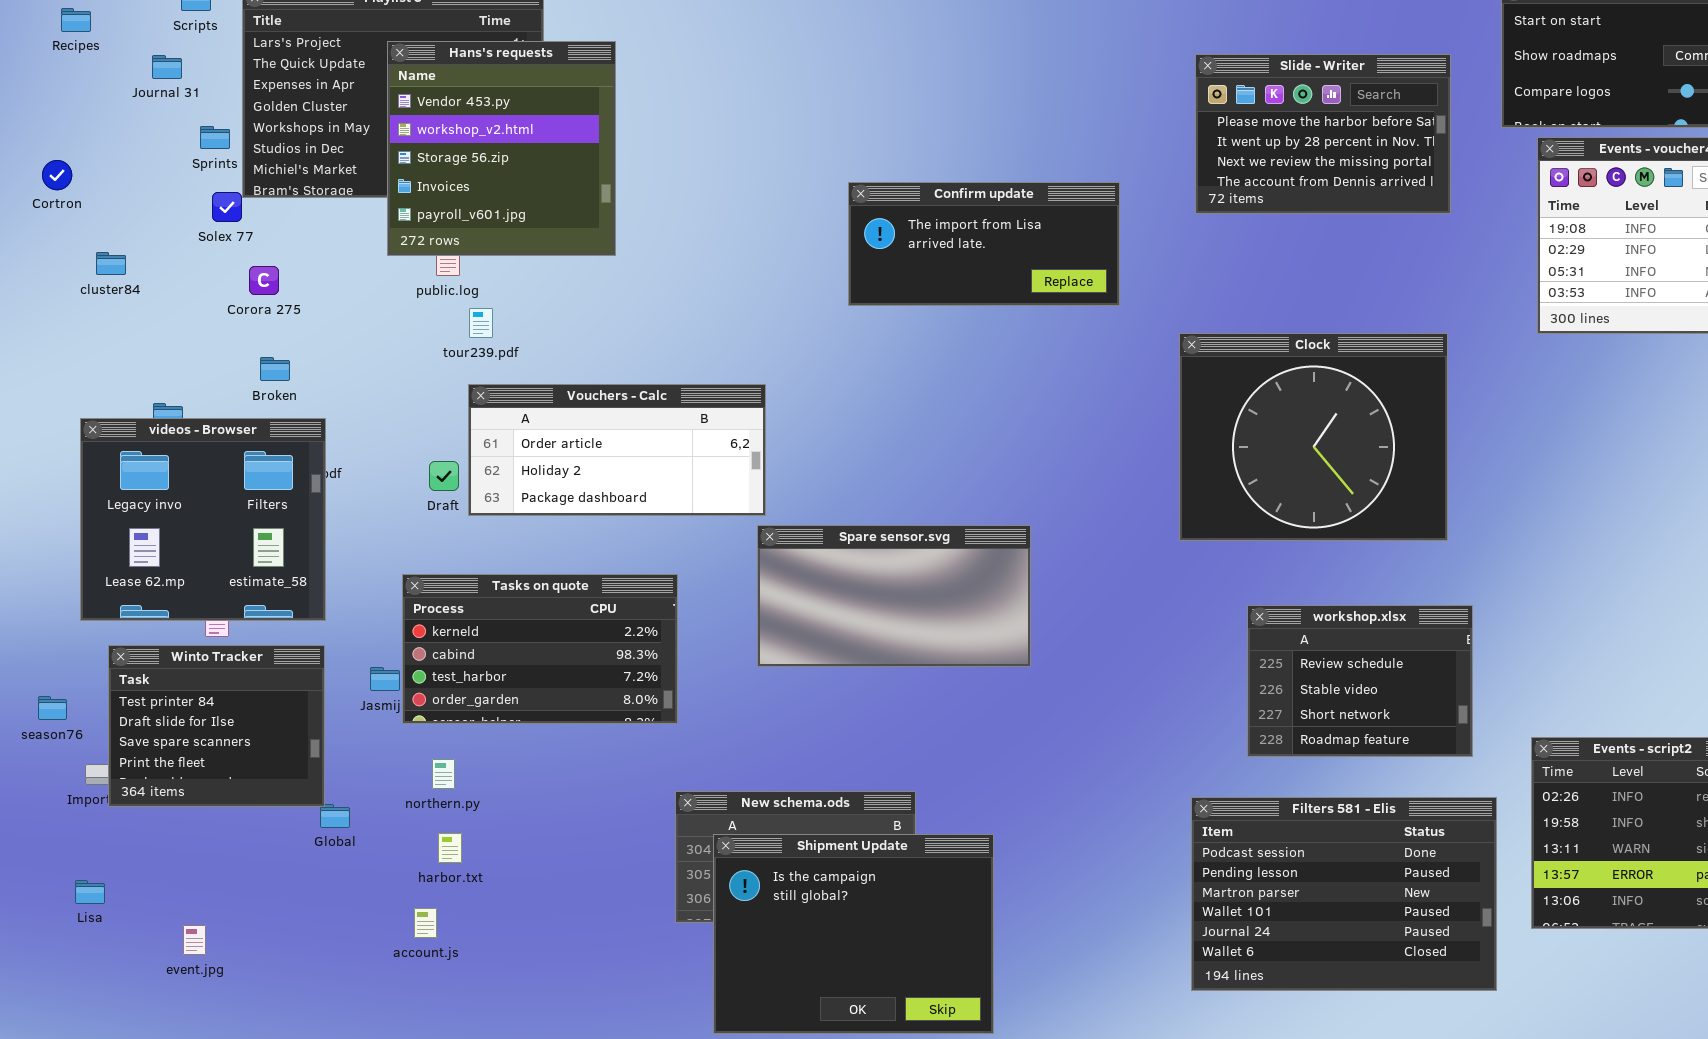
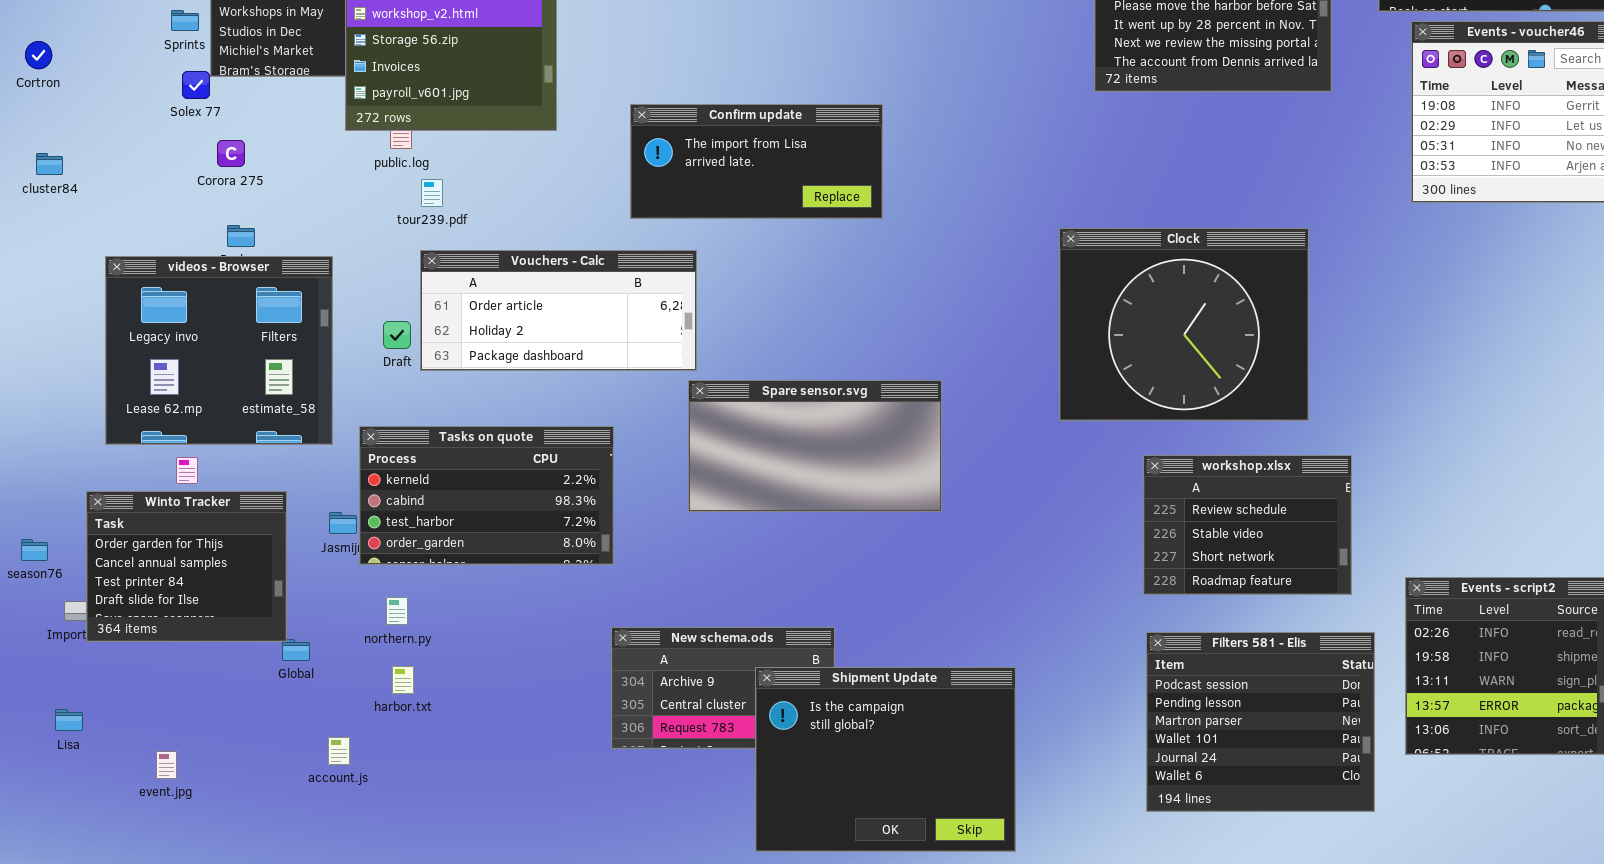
Confirm update: [848,182,1120,306] -> [630,104,883,219], moved
cluster84: [96,252,126,275] -> [36,153,63,175], moved
Clock: [1179,333,1448,541] -> [1059,228,1309,421], moved
videos - Browser: [80,418,326,621] -> [105,256,333,445], moved
Winto Tracker: [108,645,325,807] -> [86,491,287,642], scrolled up 2 rows
Filters 581 - Elis: [1191,797,1497,991] -> [1146,632,1375,812], resized
Shipment Update: [713,834,994,1034] -> [755,667,1016,852], moved
account.js: [414,908,437,938] -> [328,737,350,765], moved

